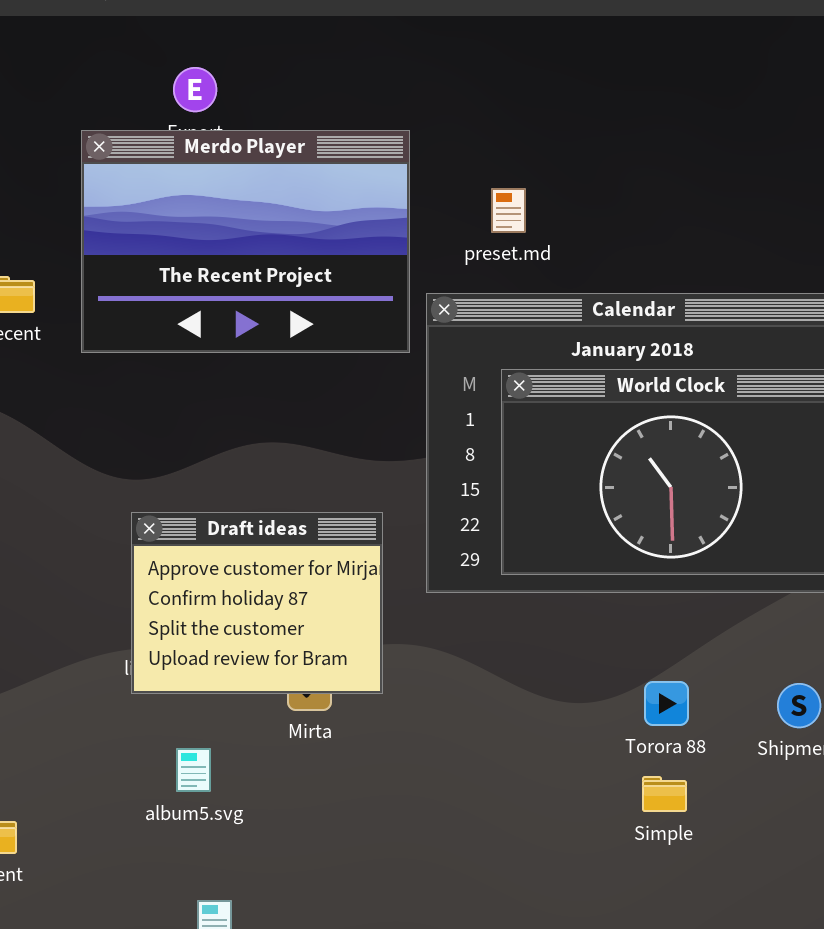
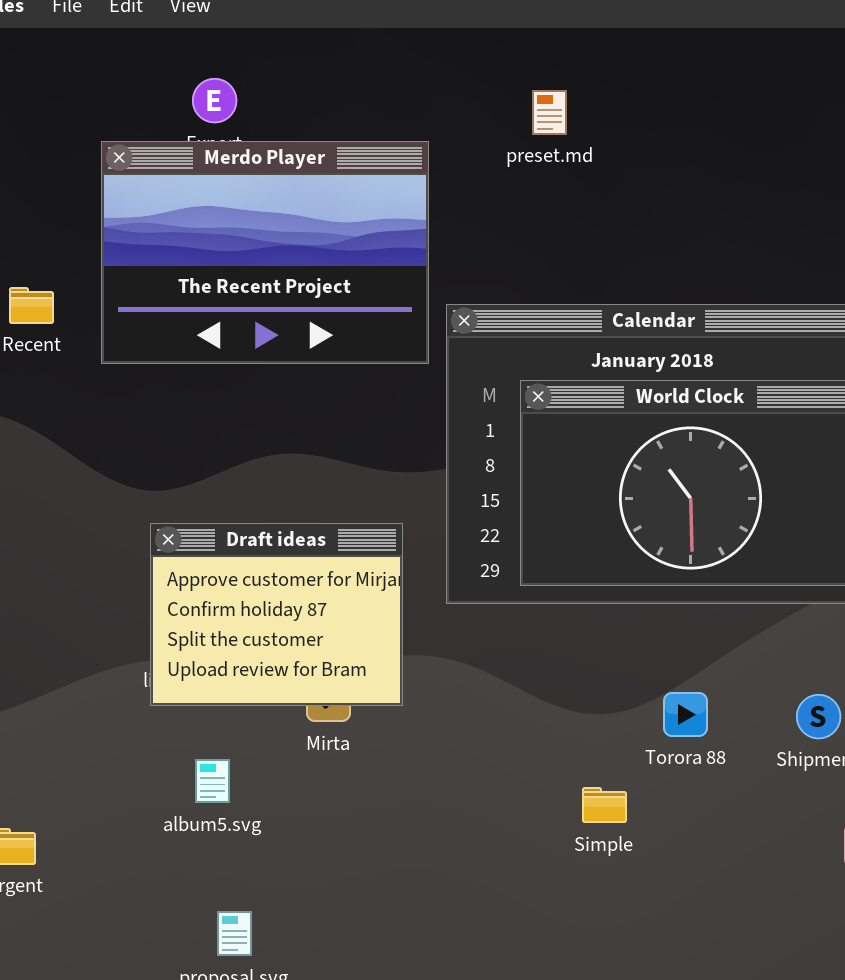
preset.md: [491,188,526,233] -> [532,90,567,135], moved
Simple: [642,776,687,812] -> [582,787,627,823], moved

